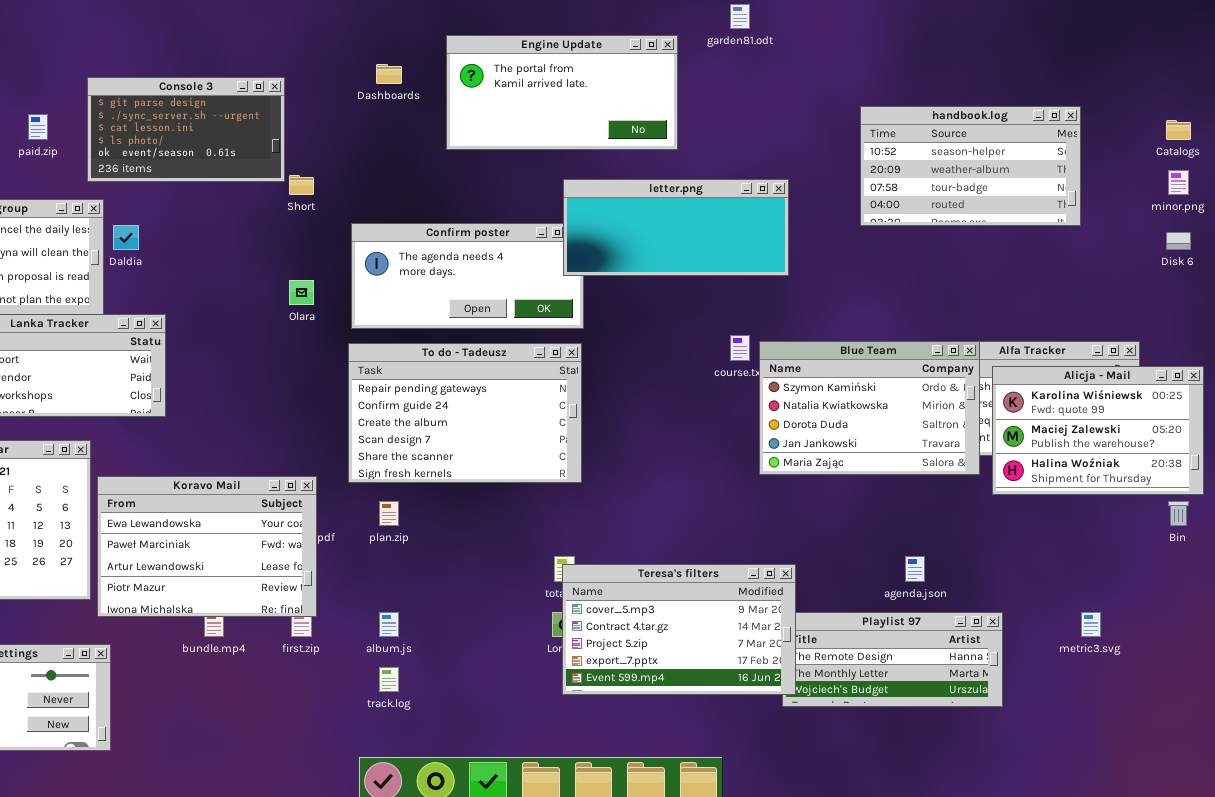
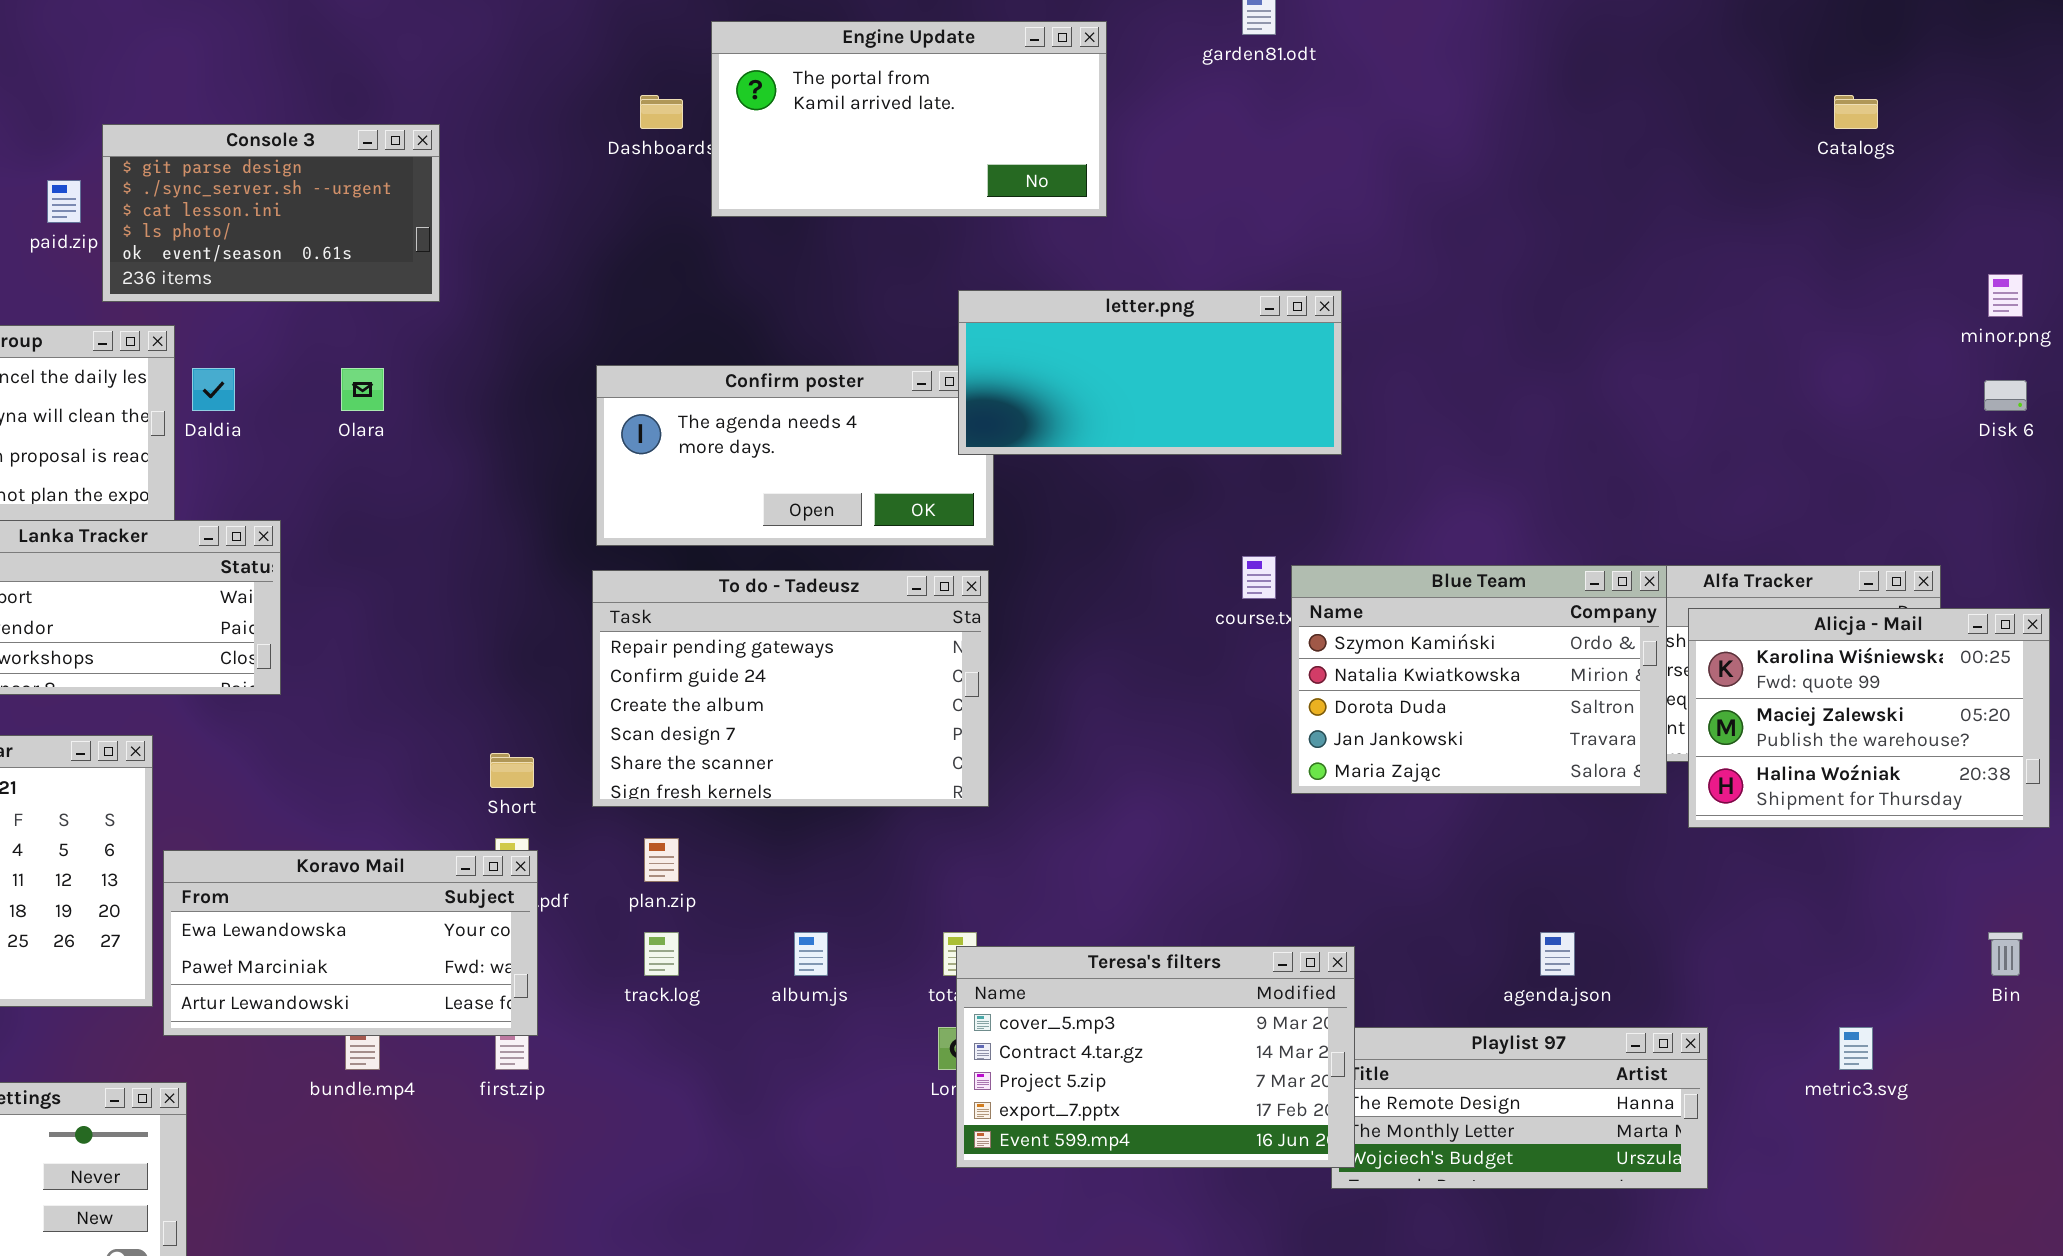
Engine Update: [446,35,678,150] -> [711,21,1107,217], moved
Console 3: [87,77,285,182] -> [102,124,440,302], moved
handbook.log: [860,106,1081,226] -> none, closed
Catalogs: [1166,120,1191,140] -> [1834,95,1878,129], moved
Short: [289,175,314,195] -> [490,753,534,788], moved
Olara: [289,280,314,305] -> [341,368,384,411], moved
Koravo Mail: [97,476,317,617] -> [163,850,538,1036], resized
Bin: [1168,501,1189,526] -> [1988,932,2023,976], moved
album.js: [379,612,399,637] -> [794,932,828,976], moved
track.log: [379,667,399,692] -> [644,932,679,976], moved

